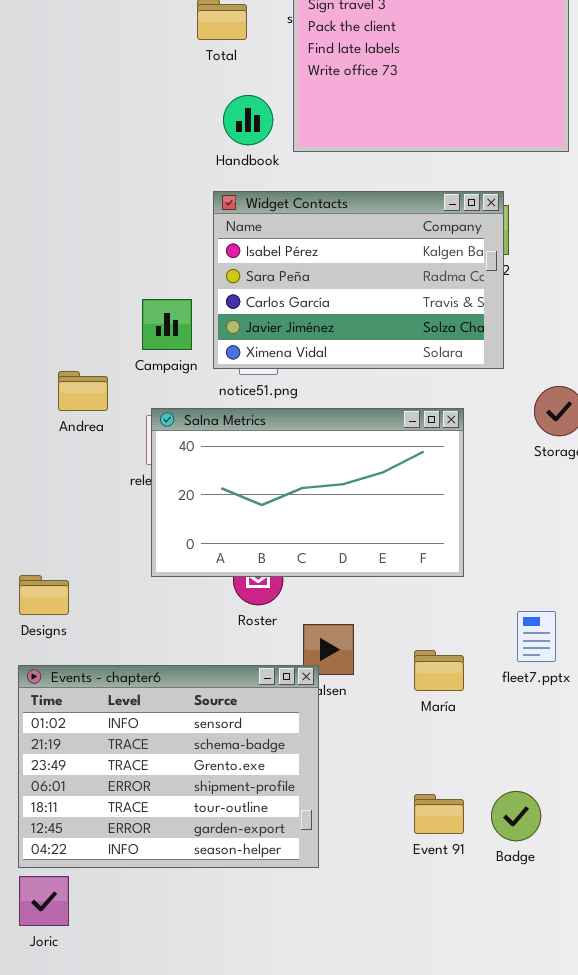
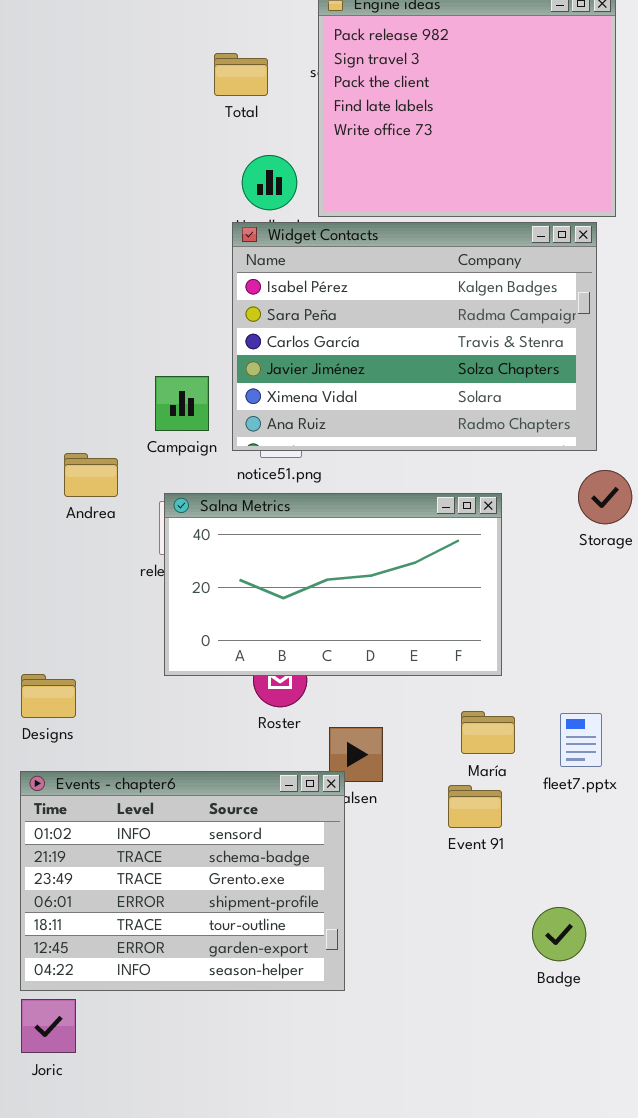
Widget Contacts: [213,191,504,369] -> [232,222,597,451], resized
María: [414,650,464,691] -> [461,711,515,754], moved
Event 91: [414,794,464,834] -> [448,785,502,828], moved

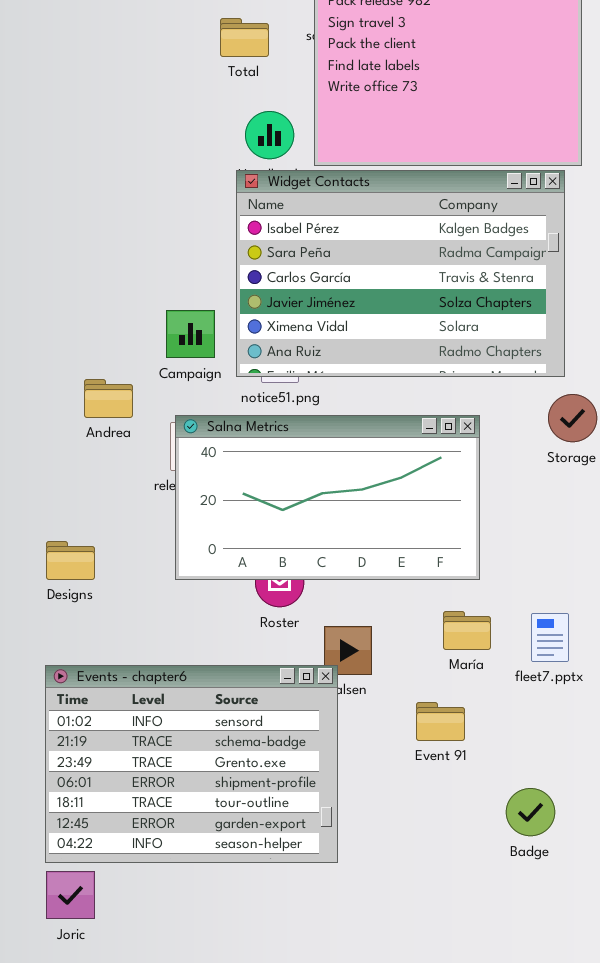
Designs: [21,674,76,718] -> [46,541,95,580], moved
Event 91: [448,785,502,828] -> [416,702,465,741], moved

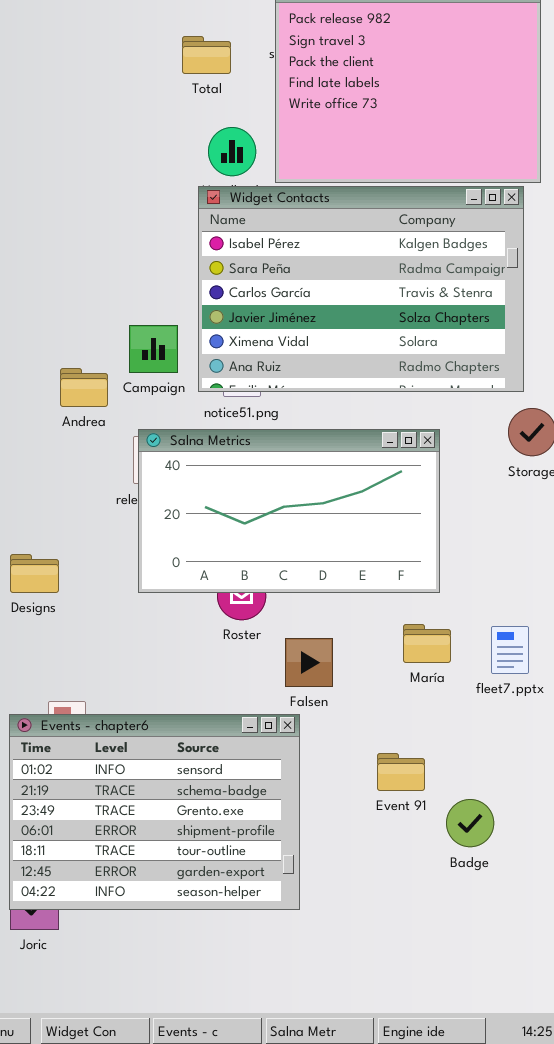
Andrea: [84,379,133,418] -> [60,368,108,407], moved
Events - chapter6: [45,665,338,863] -> [9,714,300,910], moved
Event 91: [416,702,465,741] -> [377,753,425,791], moved
Badge: [506,788,555,836] -> [446,799,494,847], moved

